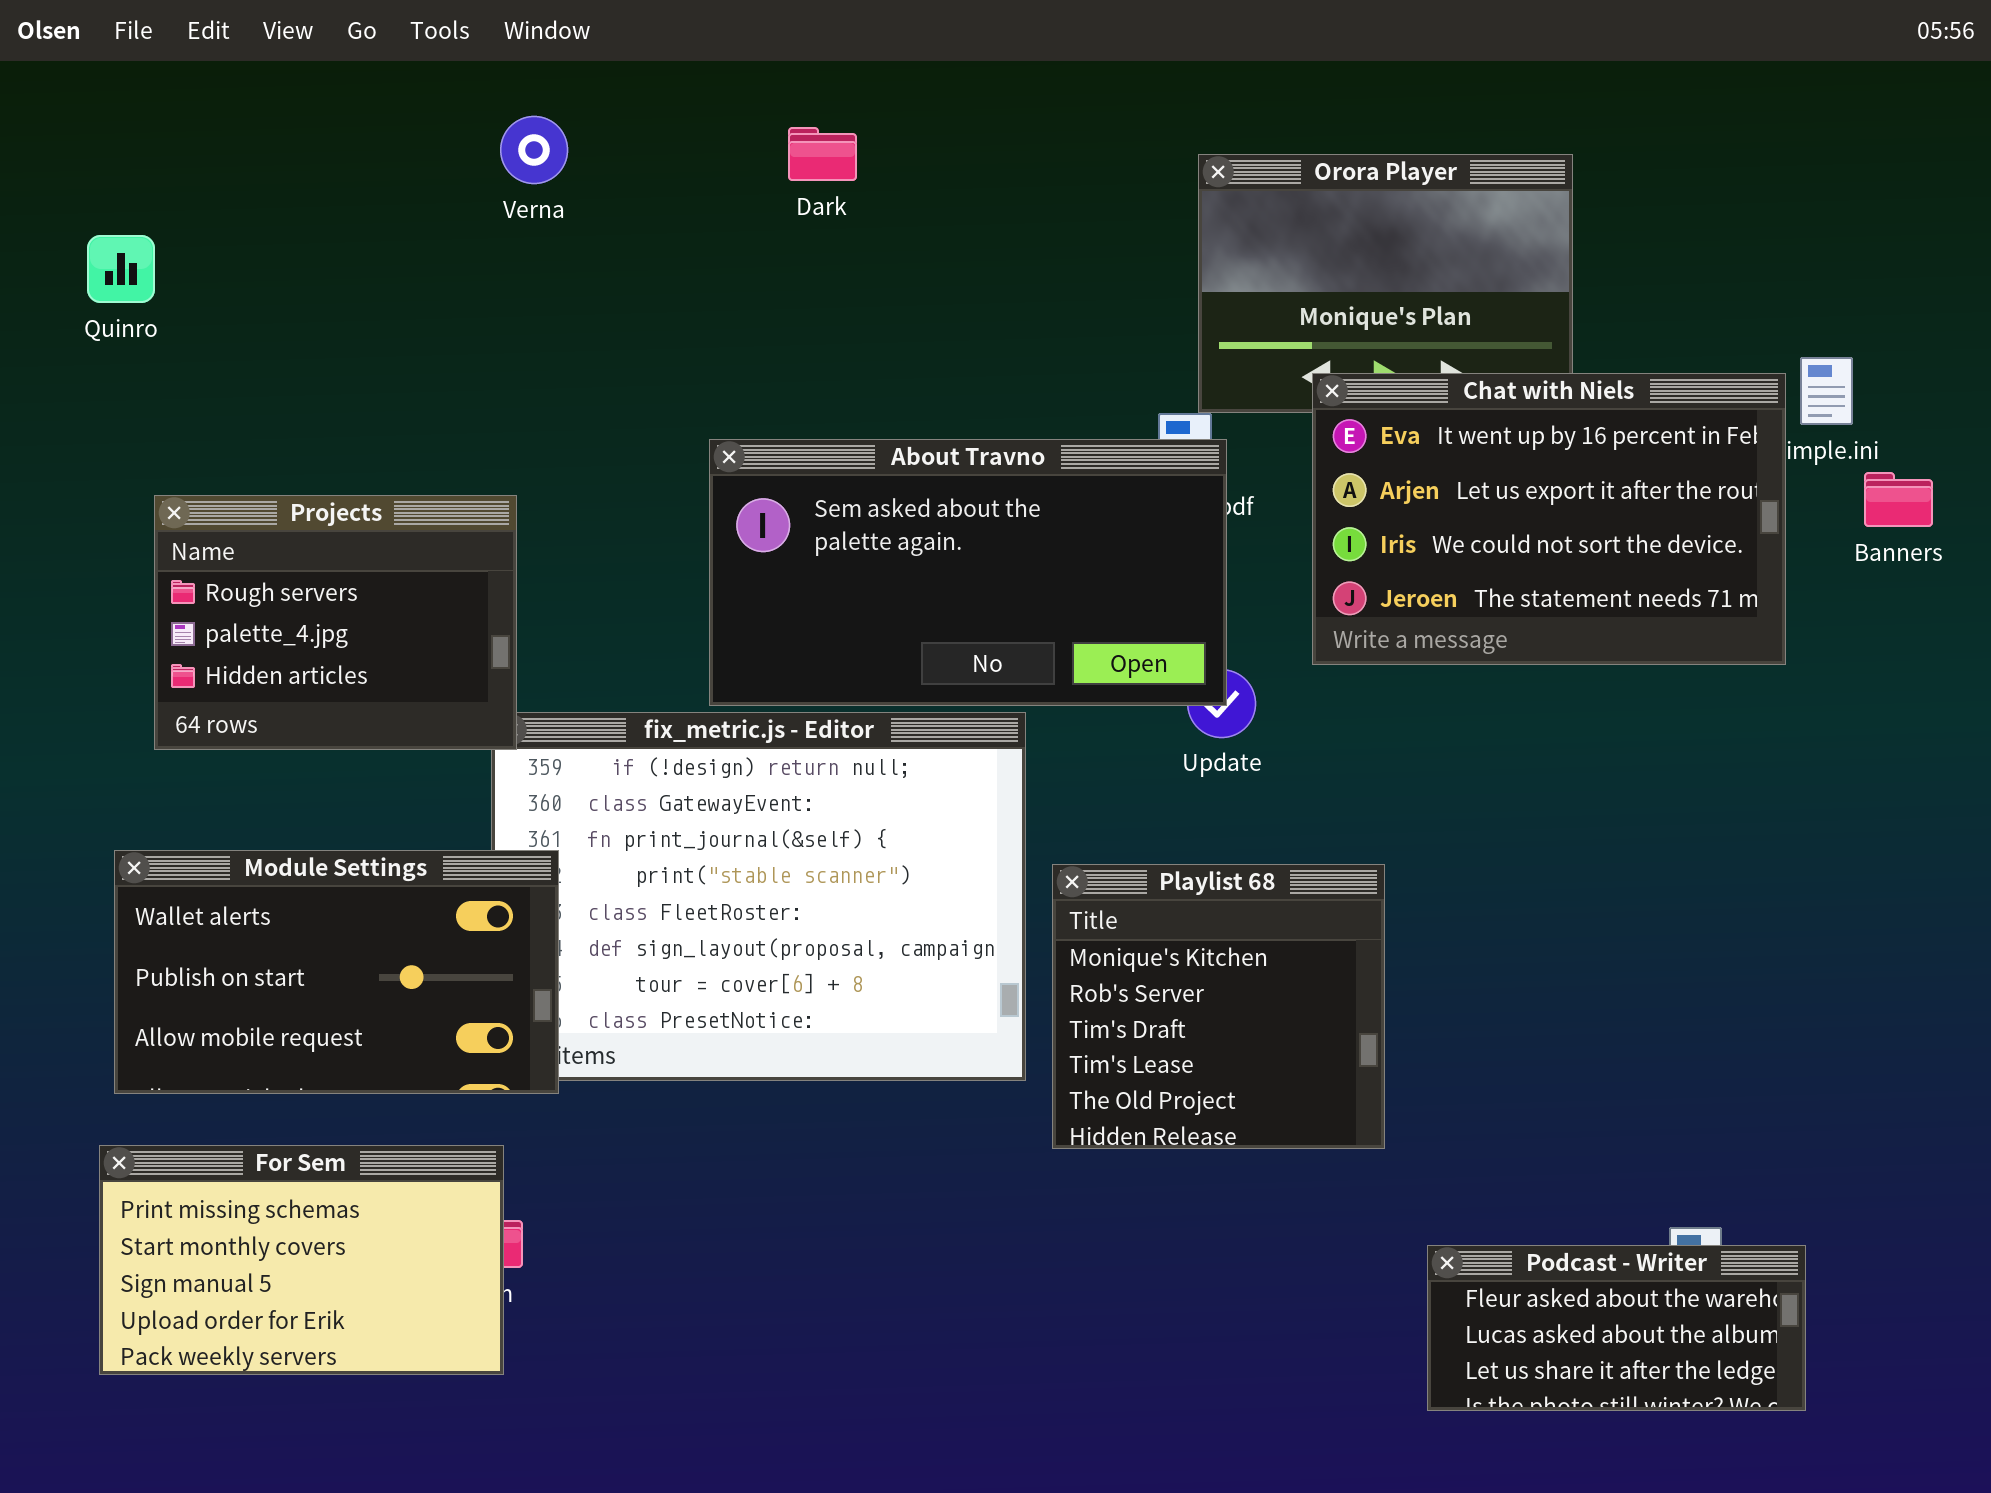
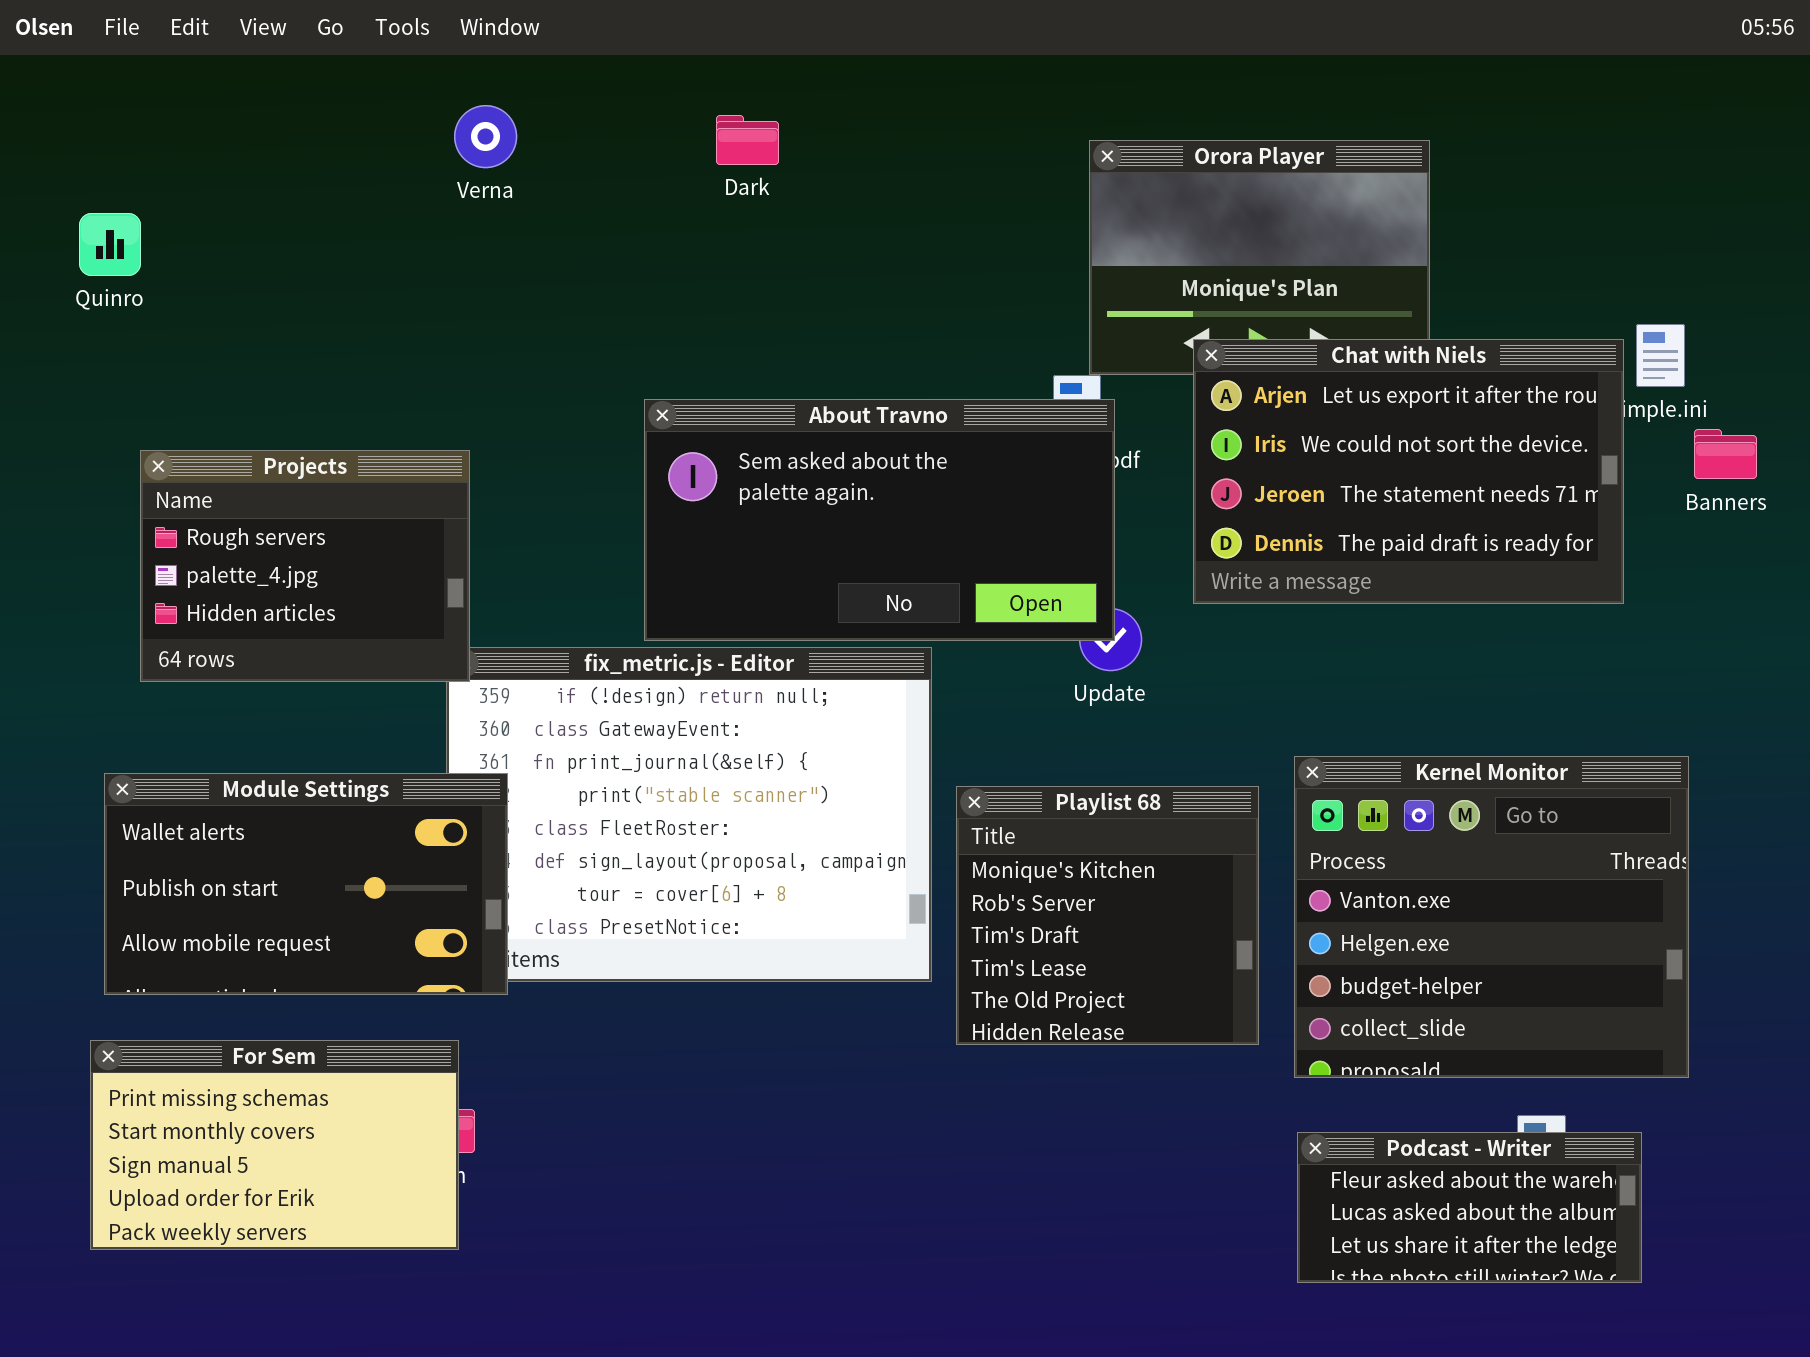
Chat with Niels: [1312,373,1786,665] -> [1193,339,1624,604], scrolled down 1 row
Kernel Monitor: none -> [1294,756,1689,1078], opened

